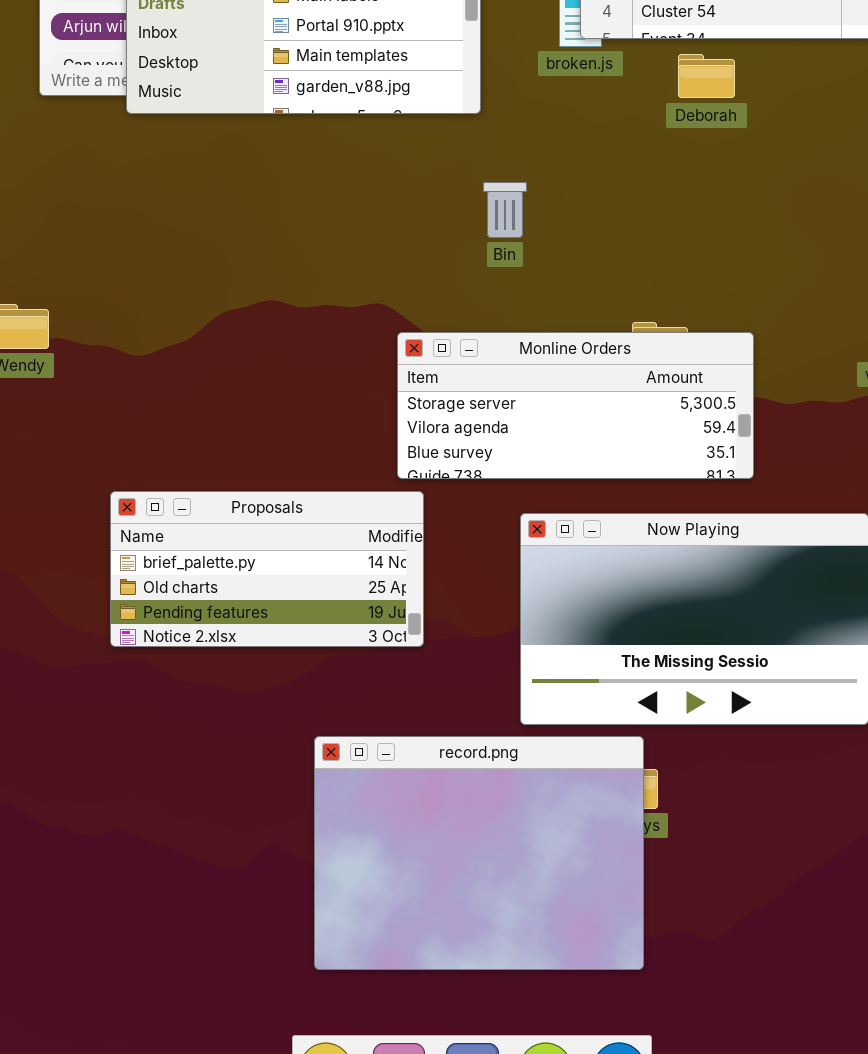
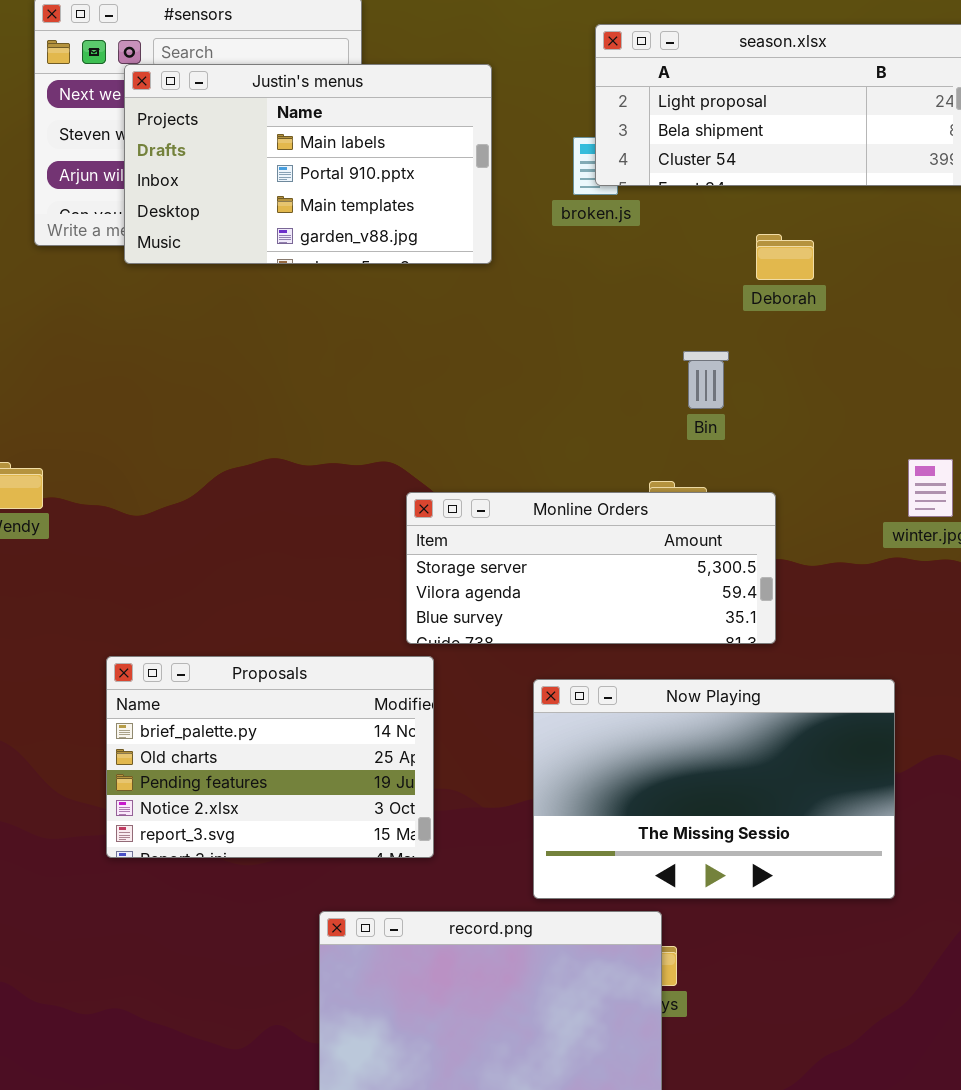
Deborah: [678,54,735,98] -> [756,234,814,280], moved
Bin: [483,182,527,238] -> [683,351,729,409], moved
Proposals: [110,491,424,647] -> [106,656,434,858], resized

